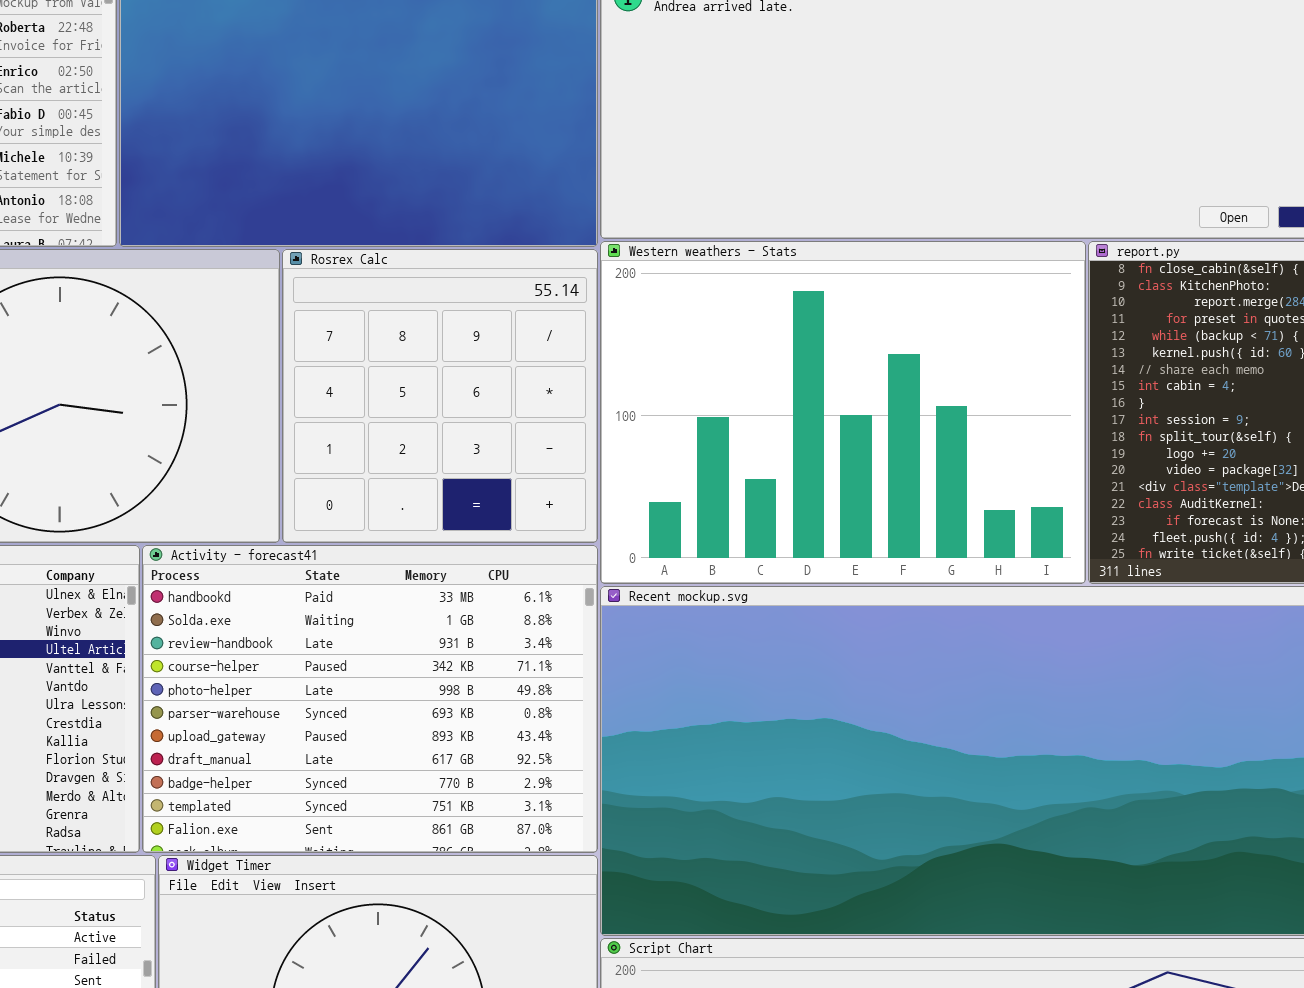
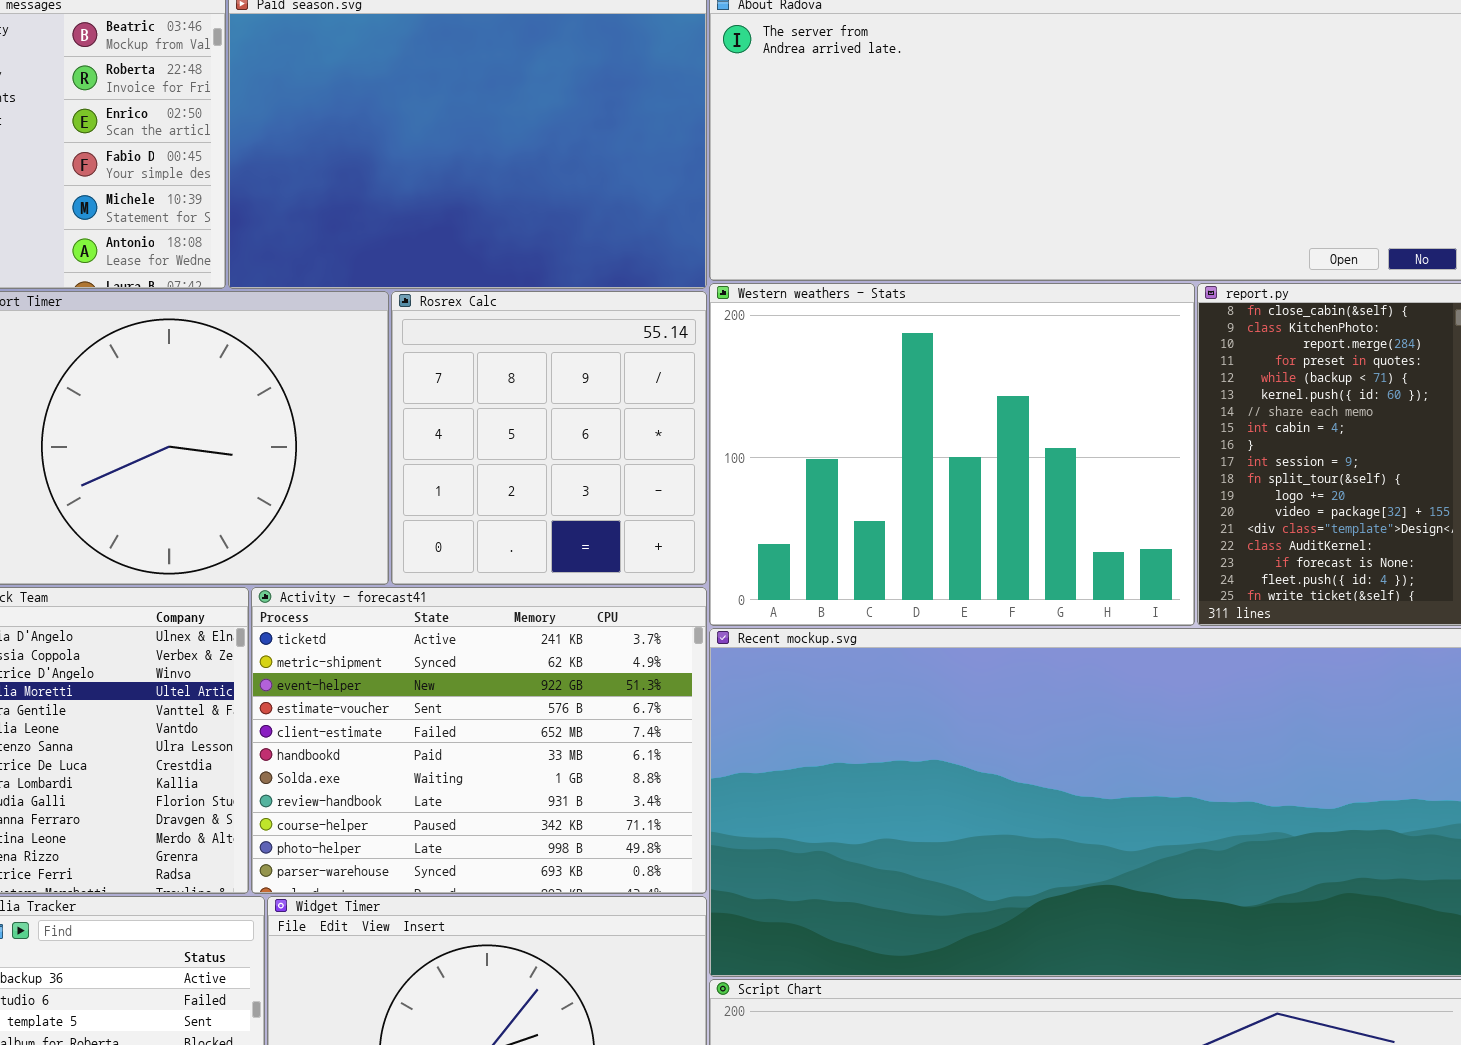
Activity - forecast41: [142,545,598,853] -> [251,587,707,894], scrolled up 5 rows

